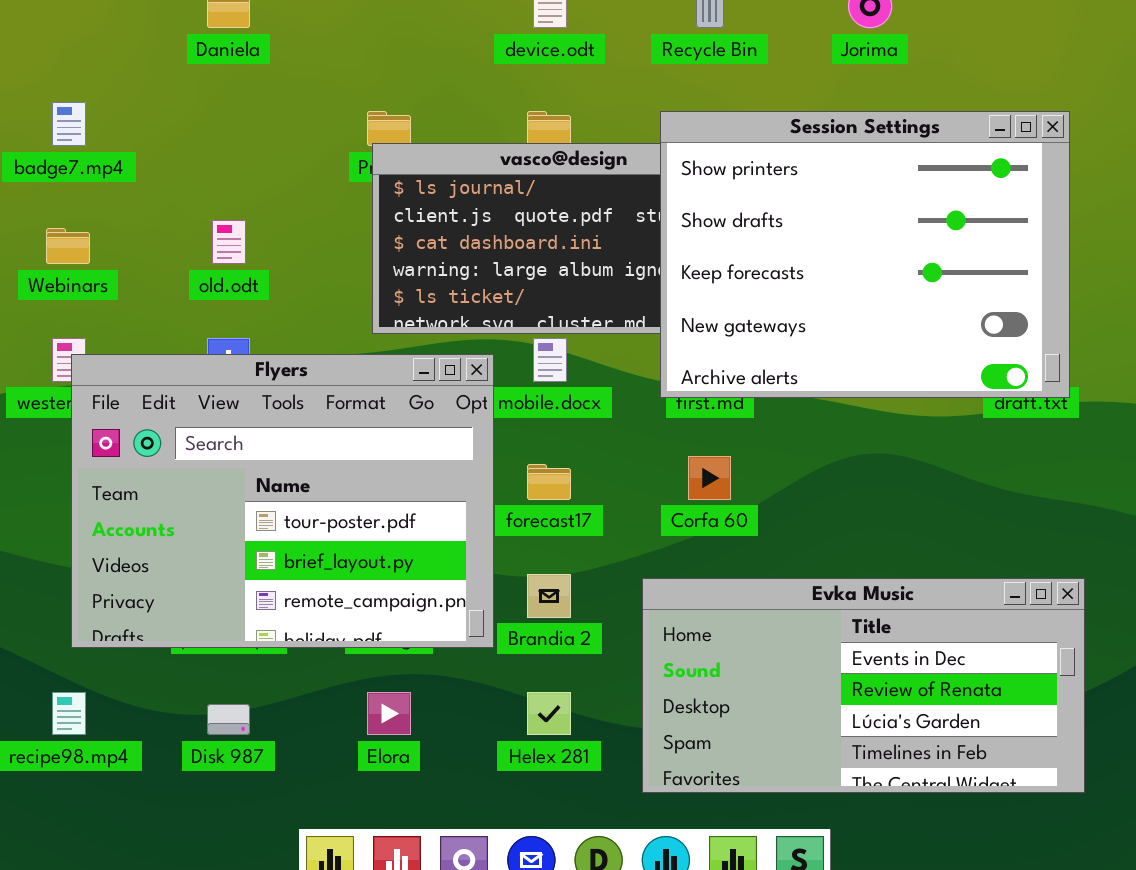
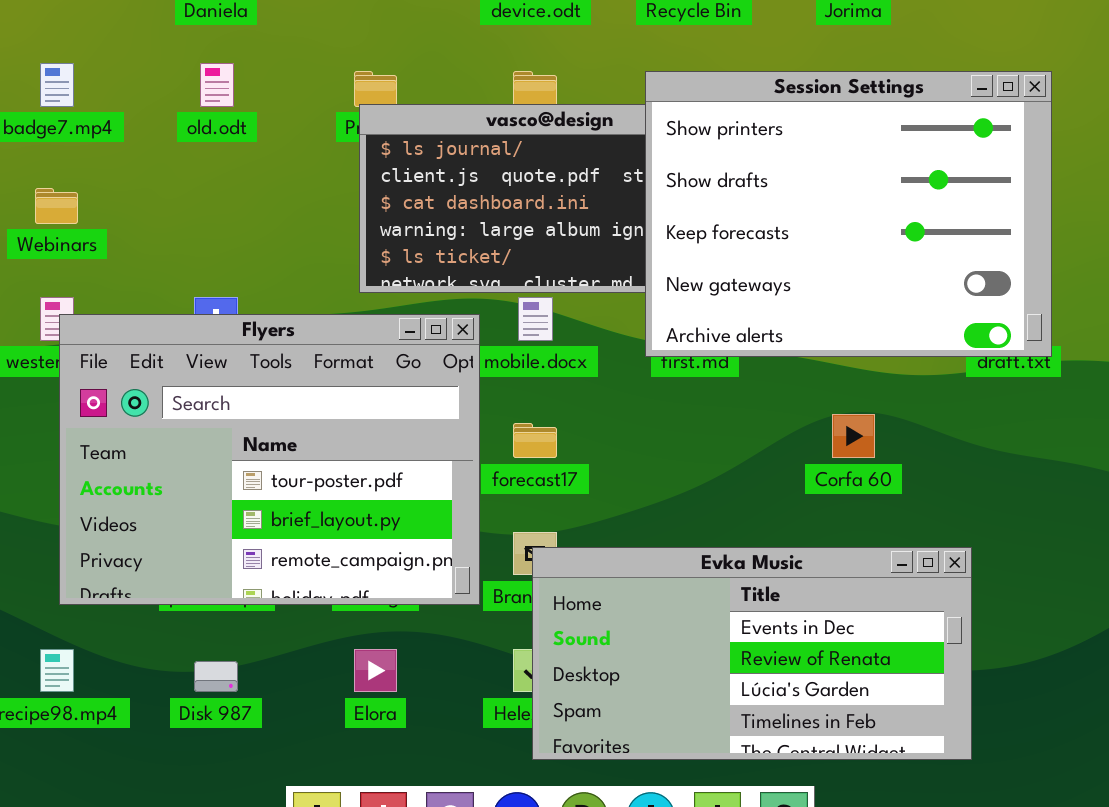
old.odt: [212,220,246,264] -> [200,63,234,107], moved
Corfa 60: [688,456,731,500] -> [832,414,875,458], moved
Evka Music: [642,578,1085,793] -> [532,547,972,760], moved

